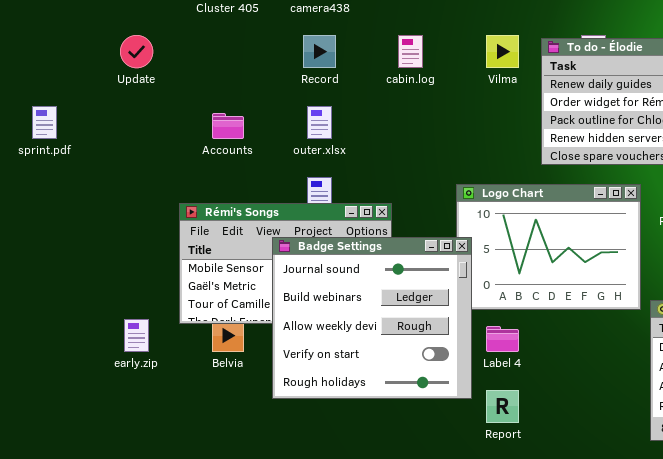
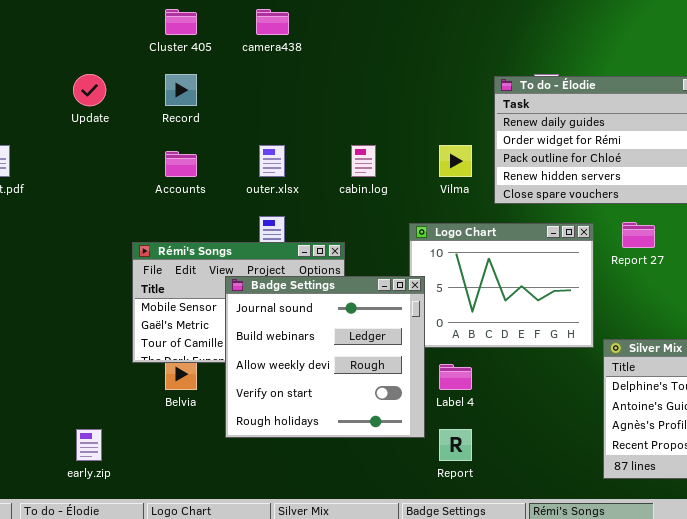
Record: [303,35,336,68] -> [165,74,197,106], moved
cabin.log: [398,35,423,68] -> [351,145,376,177], moved
Vilma: [486,35,519,68] -> [439,145,472,177], moved
early.zip: [124,319,149,352] -> [76,429,102,461], moved

